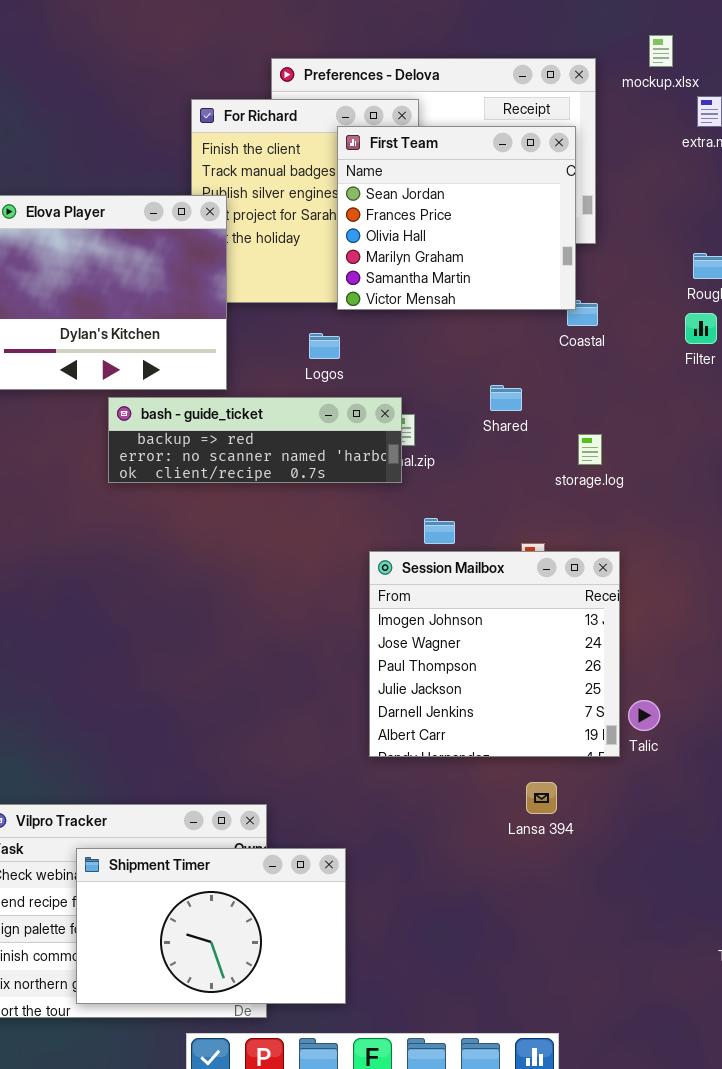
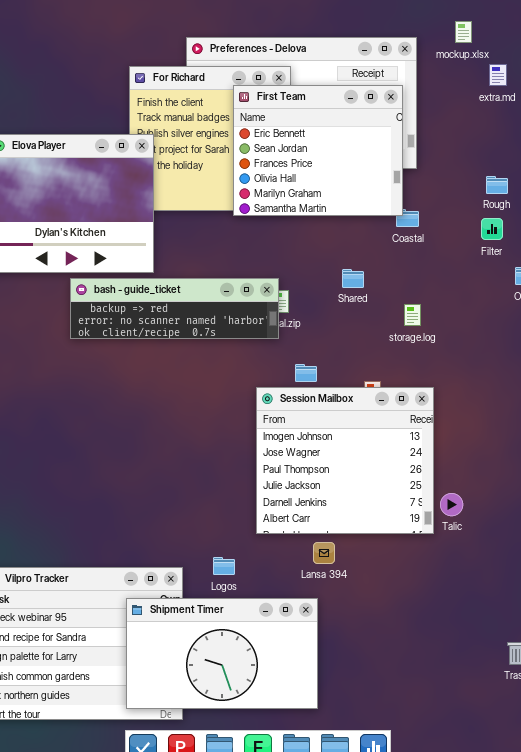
First Team: [337,126,576,310] -> [233,85,403,216], scrolled up 1 row
Logos: [309,333,340,359] -> [213,557,235,575], moved
Lansa 394: [526,782,557,814] -> [313,542,335,564], moved
Shipment Timer: [76,848,346,1004] -> [126,598,318,709], moved

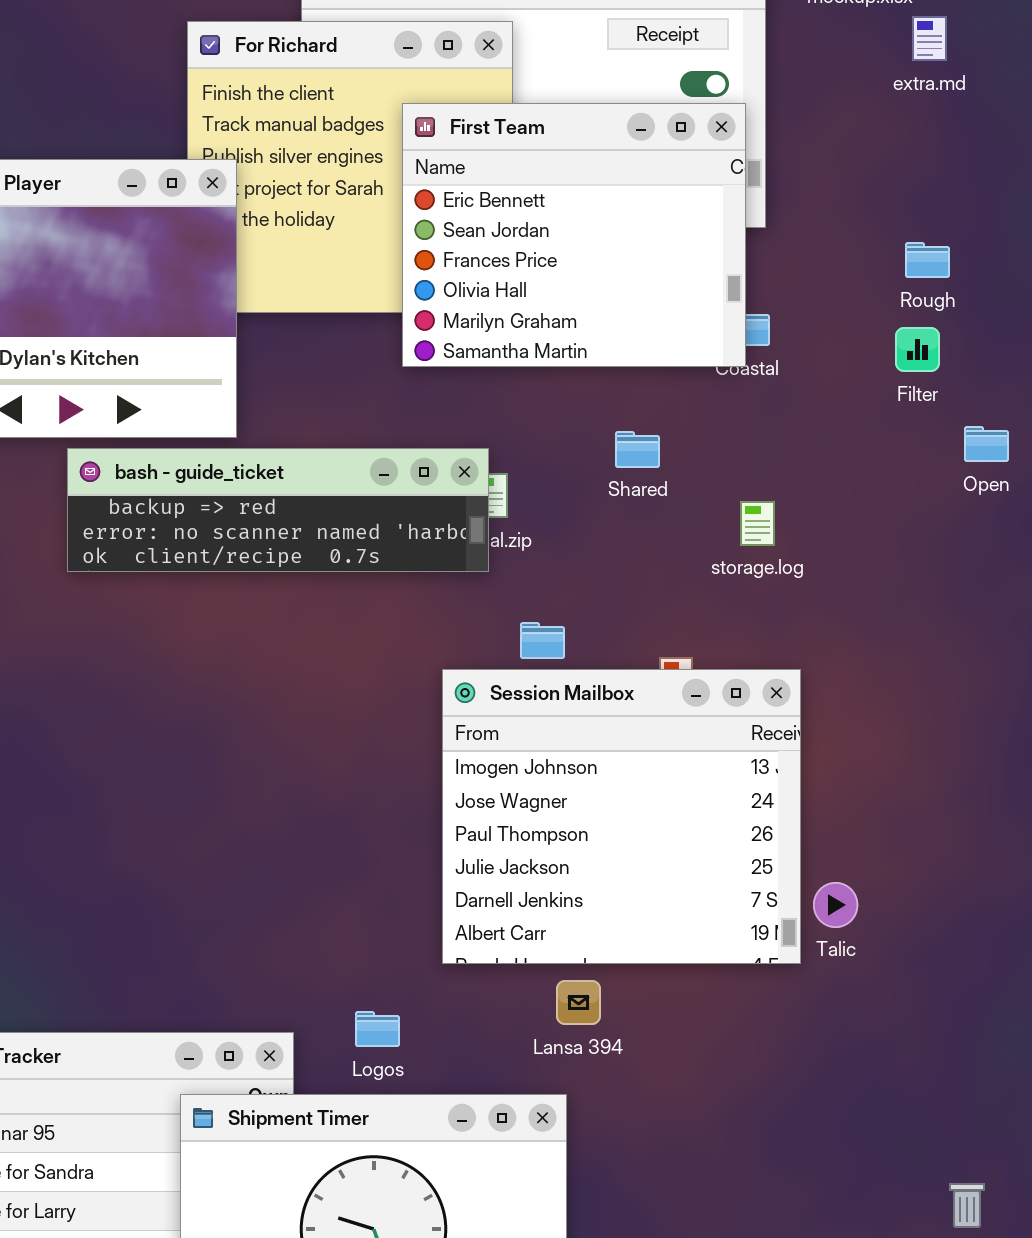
First Team: [233,85,403,216] -> [402,103,746,367], moved

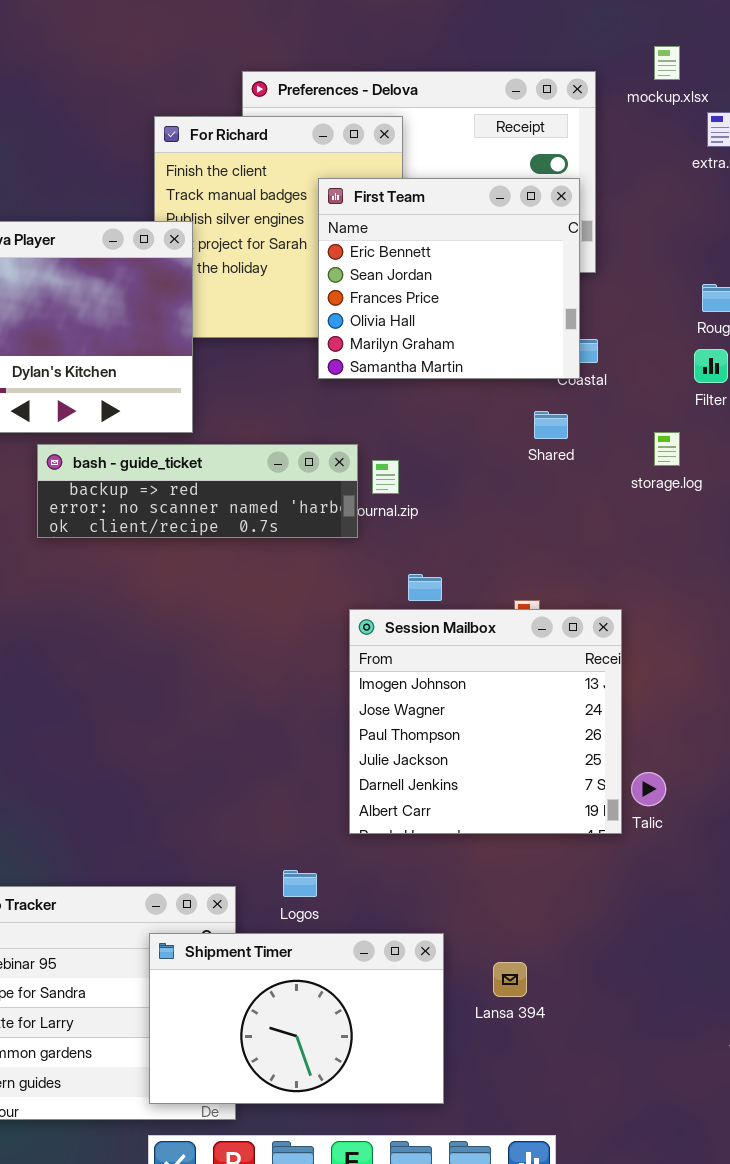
Shared: [615,431,660,468] -> [534,411,568,439], moved
bash - guide_ticket: [67,448,489,572] -> [37,444,358,538], moved
storage.log: [740,501,775,546] -> [654,432,680,466], moved
Lansa 394: [556,980,601,1025] -> [493,962,527,997], moved

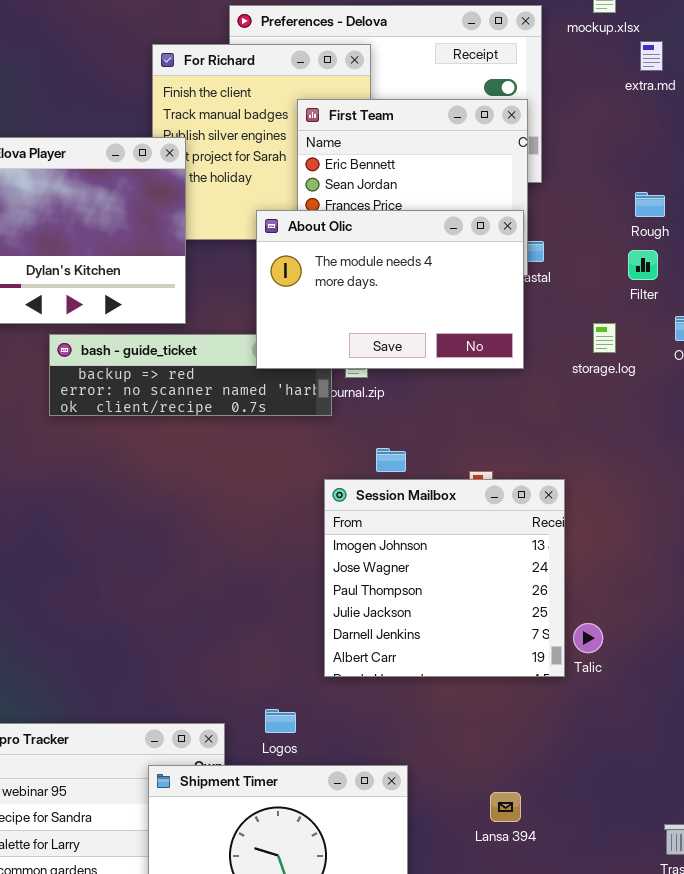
About Olic: none -> [256,210,524,369], opened
Lansa 394: [493,962,527,997] -> [490,792,521,822], moved

